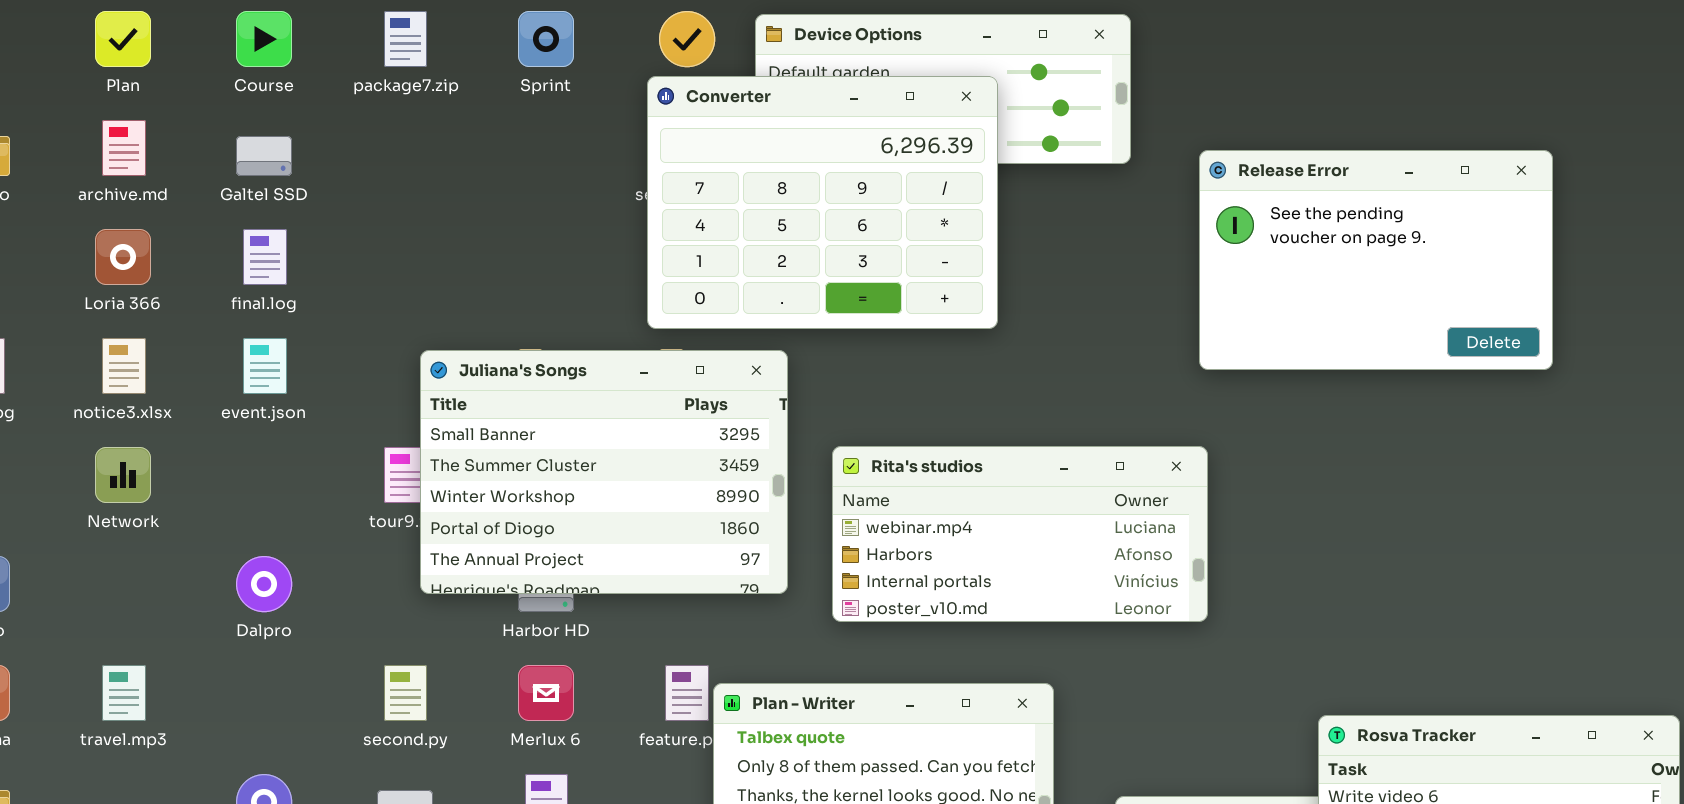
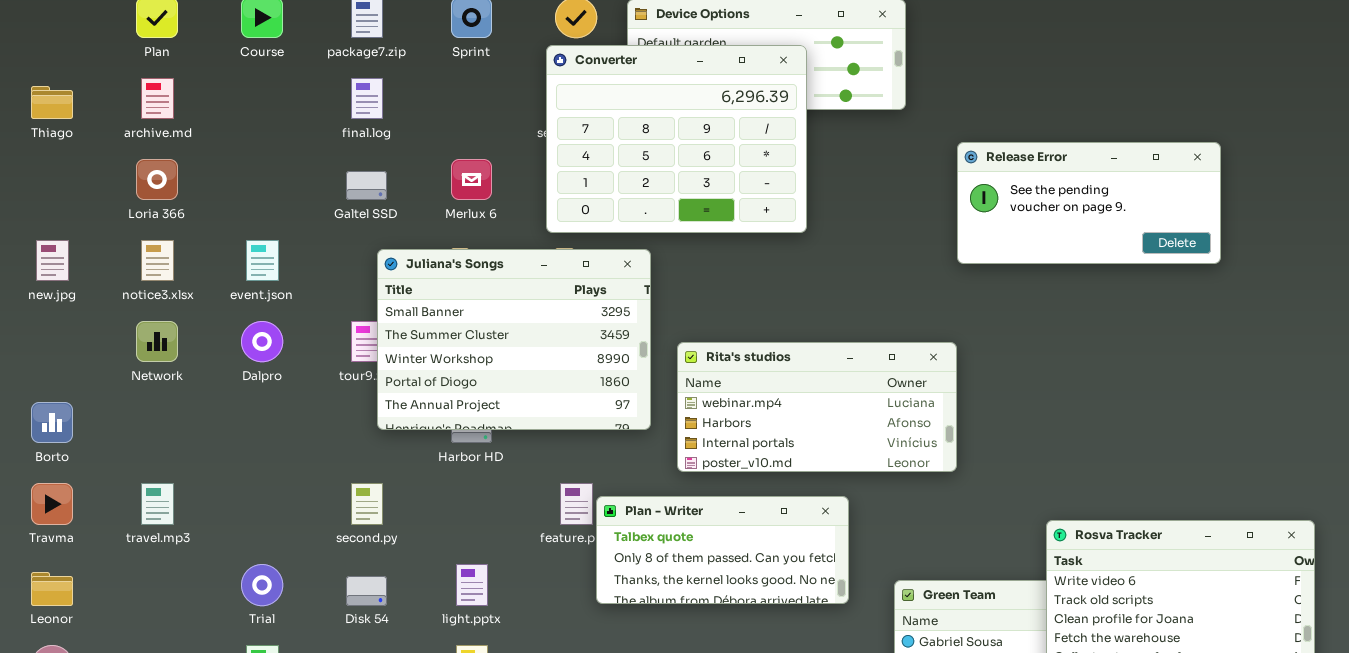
Galtel SSD: [236,136,292,176] -> [346,171,387,200], moved
Release Error: [1199,150,1553,370] -> [957,142,1221,264], resized
final.log: [243,229,287,285] -> [351,78,383,119], moved
Rita's studios: [832,446,1208,622] -> [677,342,957,472], moved
Dalpro: [236,556,292,612] -> [241,321,283,362], moved
Merlux 6: [518,665,574,721] -> [451,159,492,200], moved

